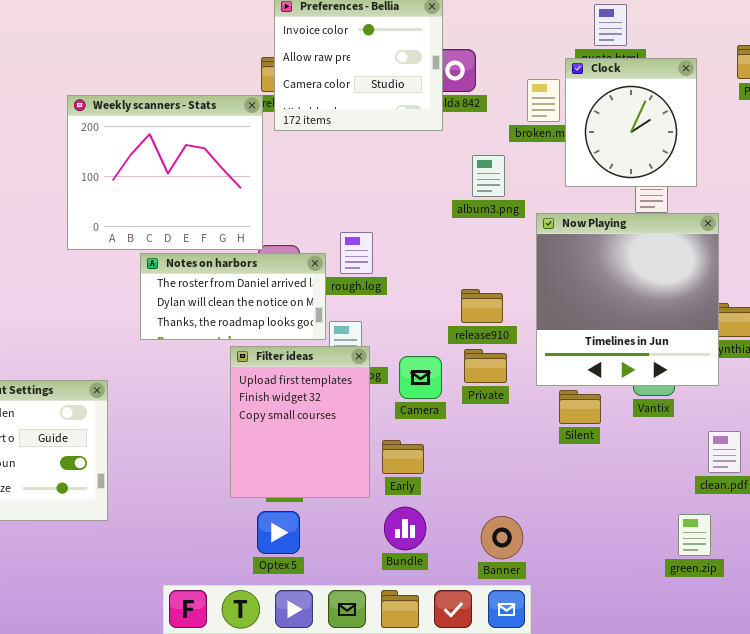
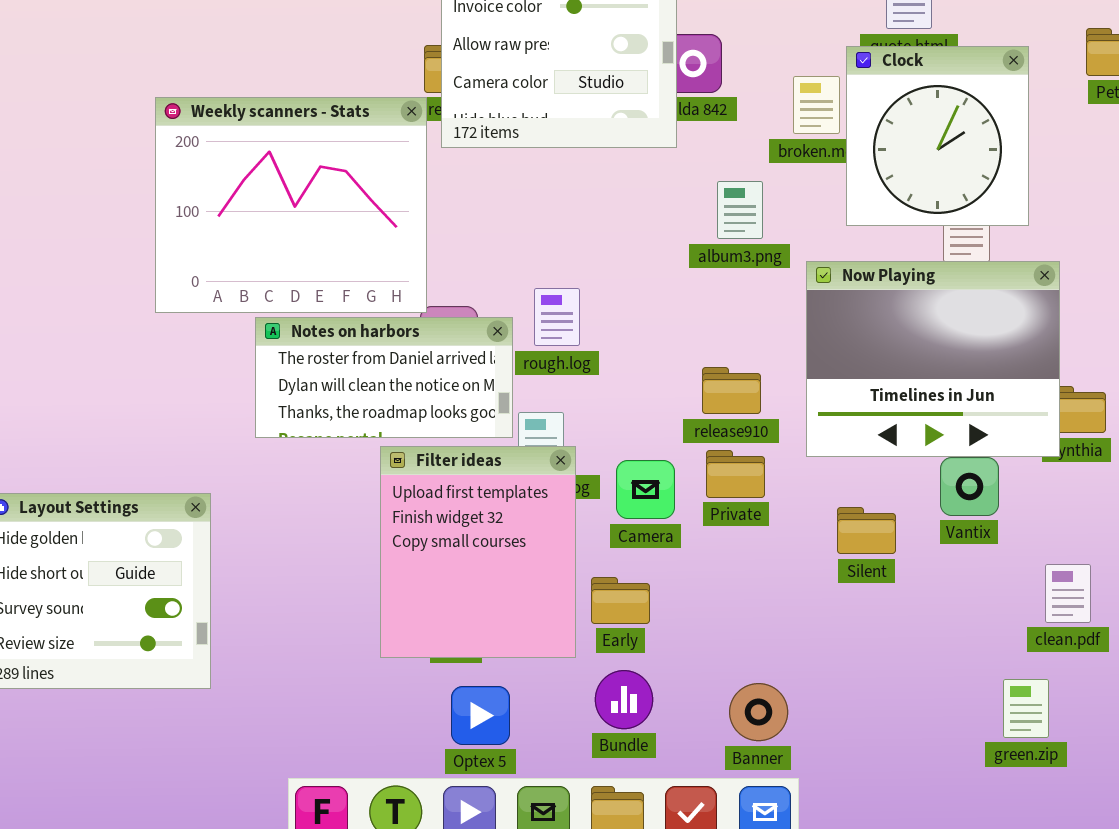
Now Playing: [536,213,719,386] -> [806,261,1060,457], resized
Optex 5: [257,511,300,554] -> [451,686,510,745], moved

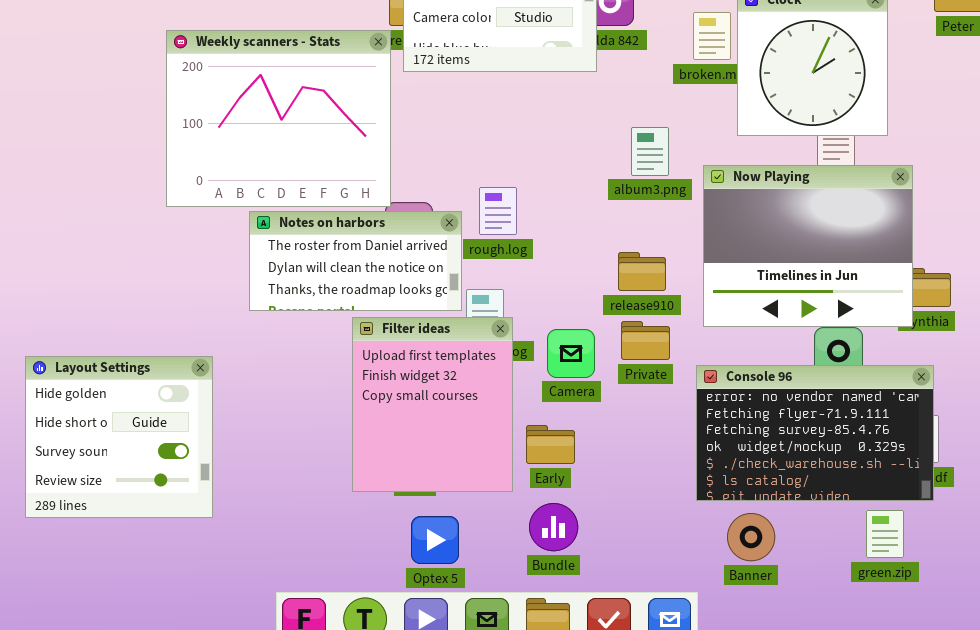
album3.png: [717,181,763,239] -> [631,127,669,176], moved
Console 96: none -> [696,365,934,501], opened
Banner: [729,683,788,741] -> [727,513,775,561], moved

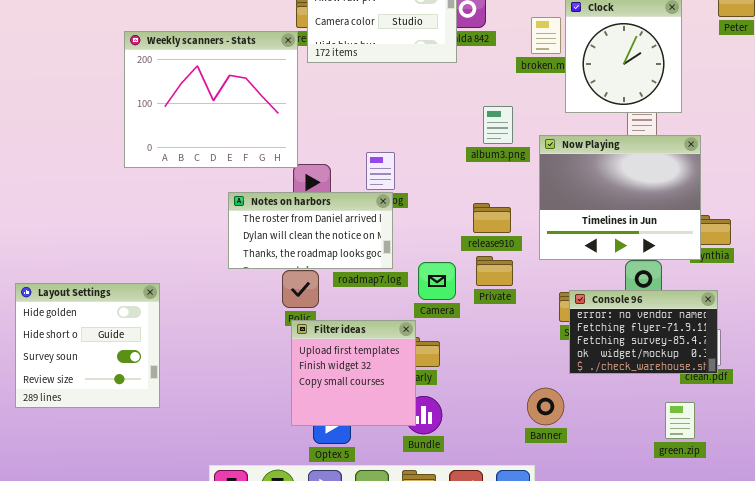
Notes on harbors: [249,211,462,311] -> [228,192,393,269], moved
Filter ideas: [352,317,513,492] -> [291,320,416,426], moved, resized
Console 96: [696,365,934,501] -> [569,290,718,374], resized
Banner: [727,513,775,561] -> [527,388,564,425], moved

